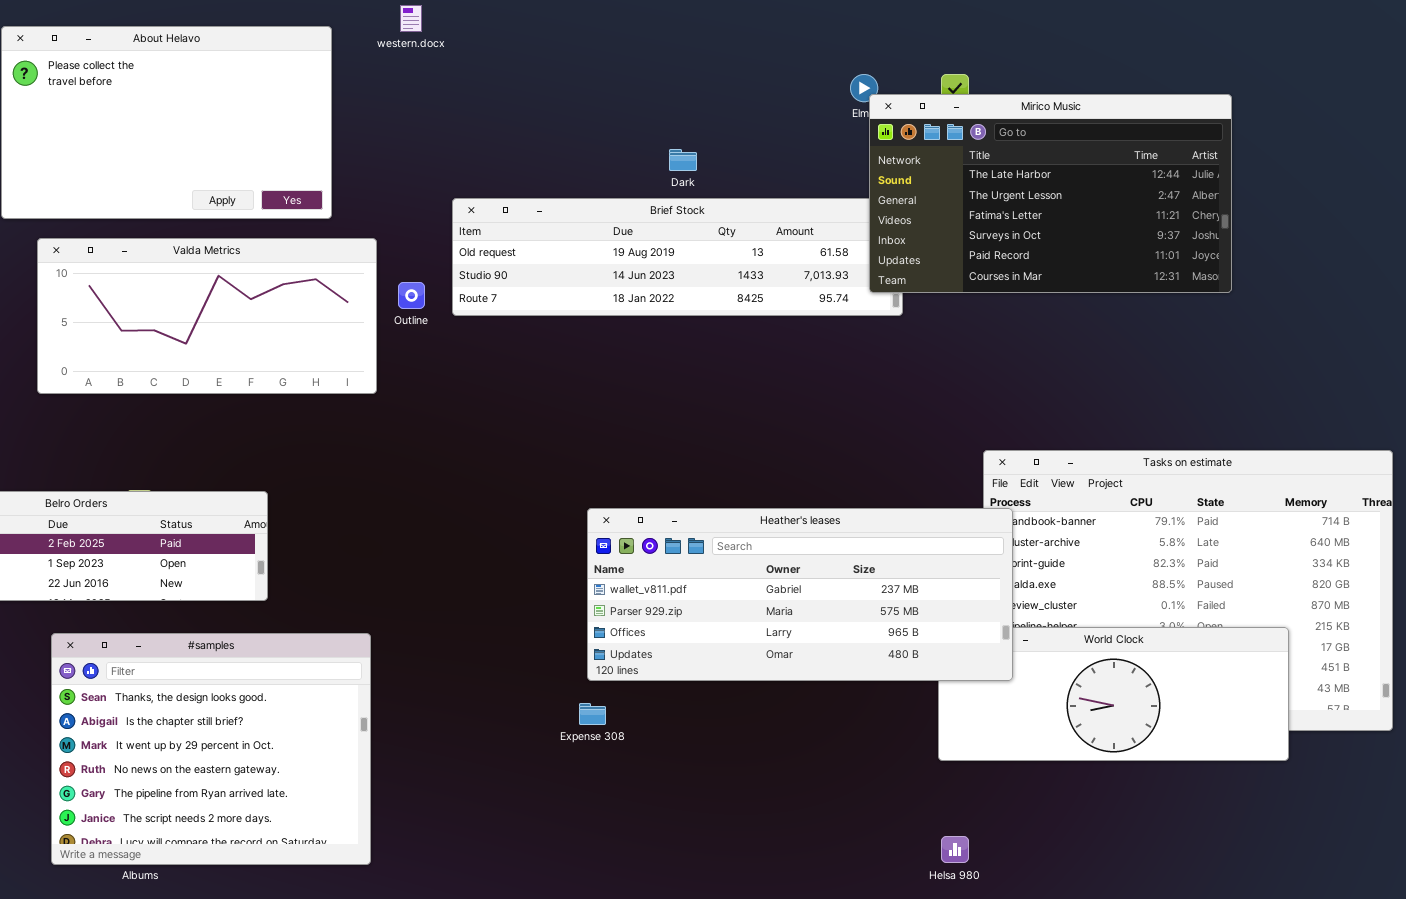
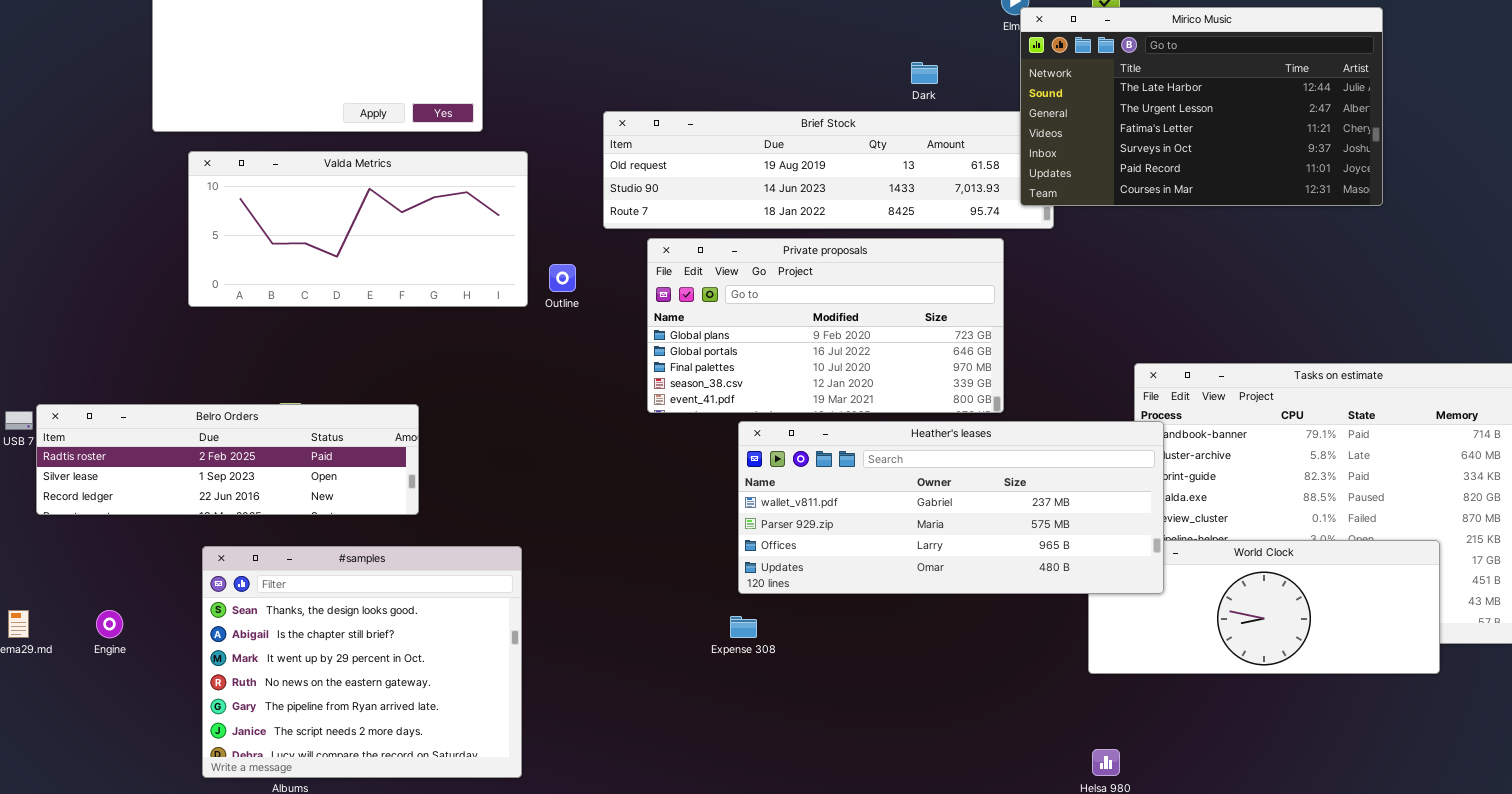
Dark: [669,149,697,171] -> [911,62,938,84], moved
Outline: [398,282,425,309] -> [549,264,576,292], moved
Private proposals: none -> [647,238,1004,413], opened

